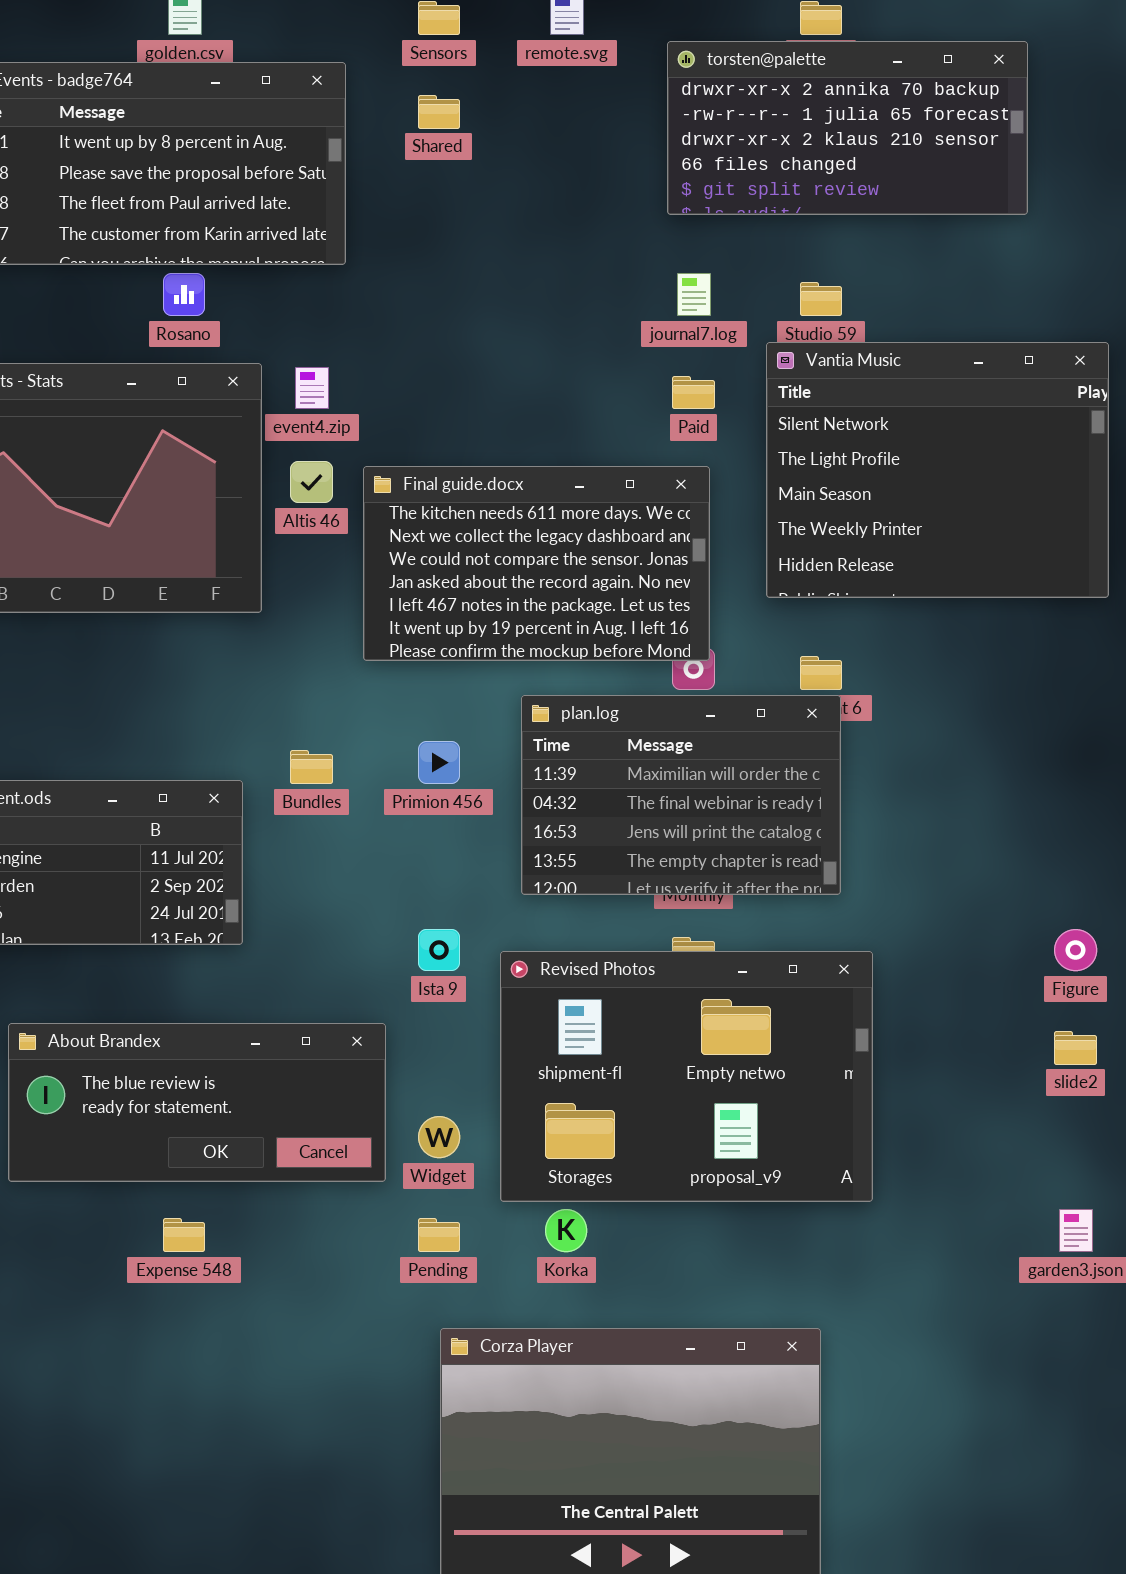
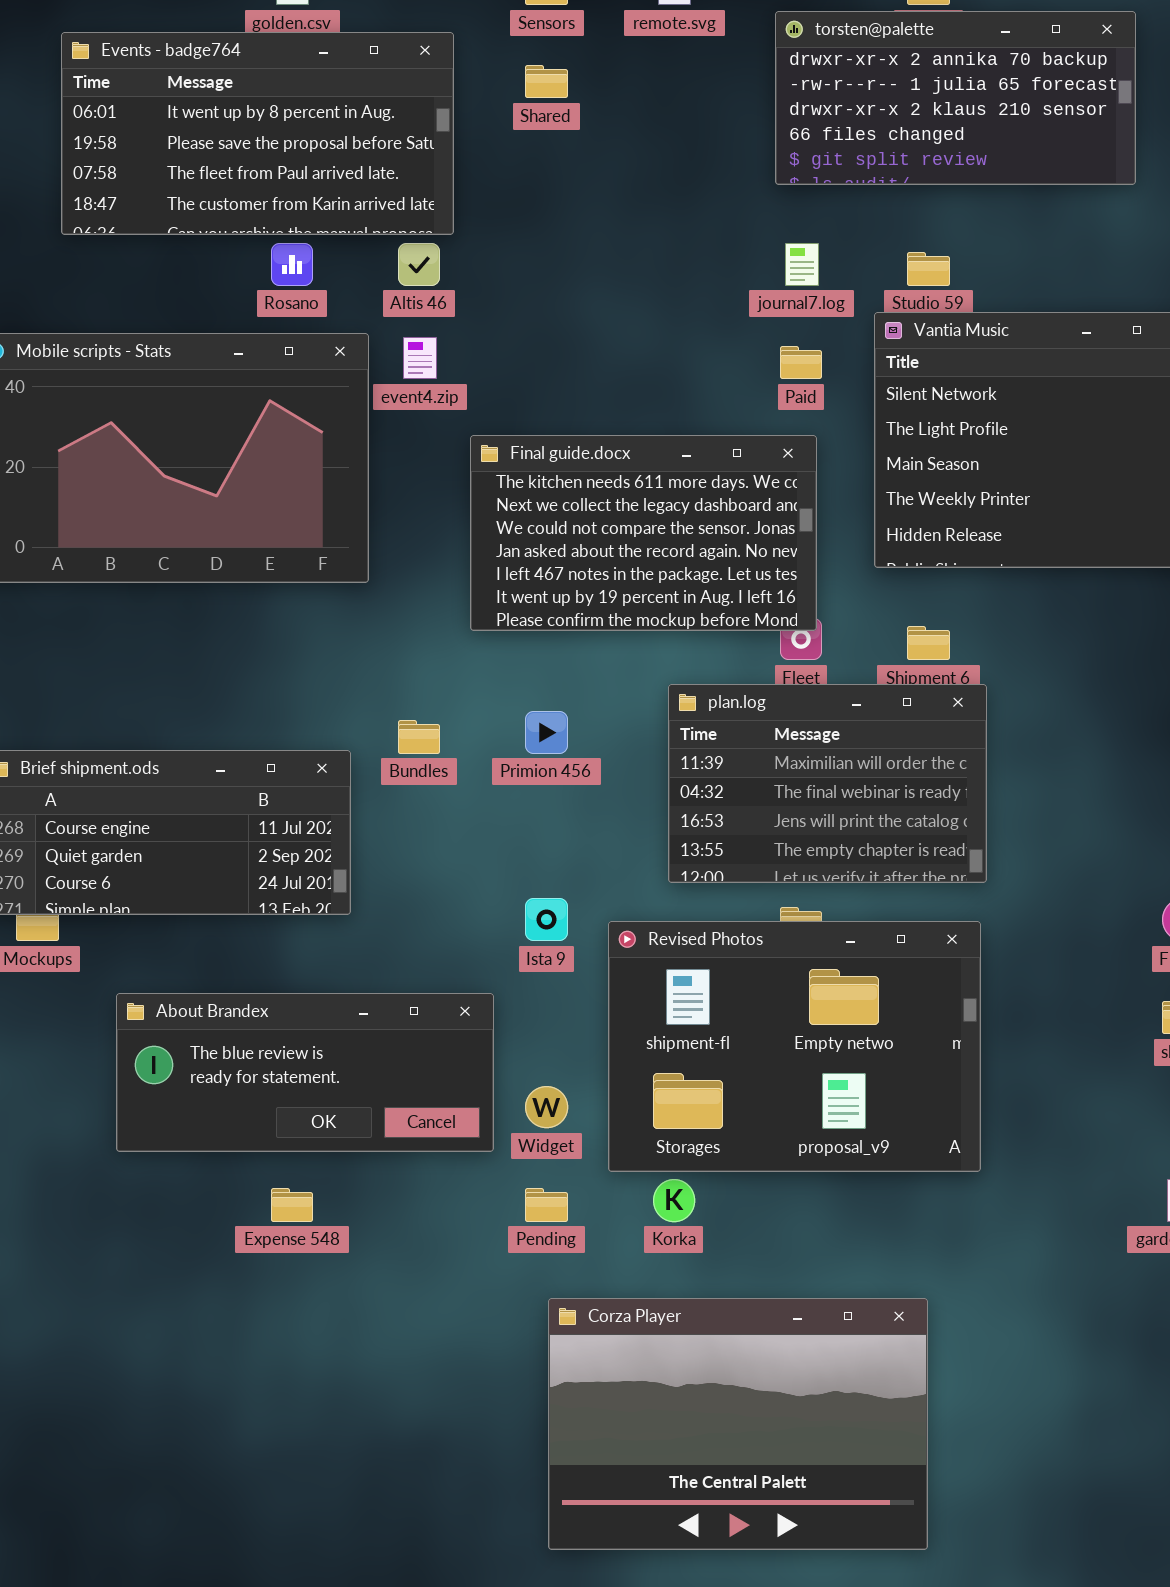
Altis 46: [290,461,333,503] -> [398,243,440,286], moved
plan.log: [521,695,841,895] -> [668,684,987,883], moved

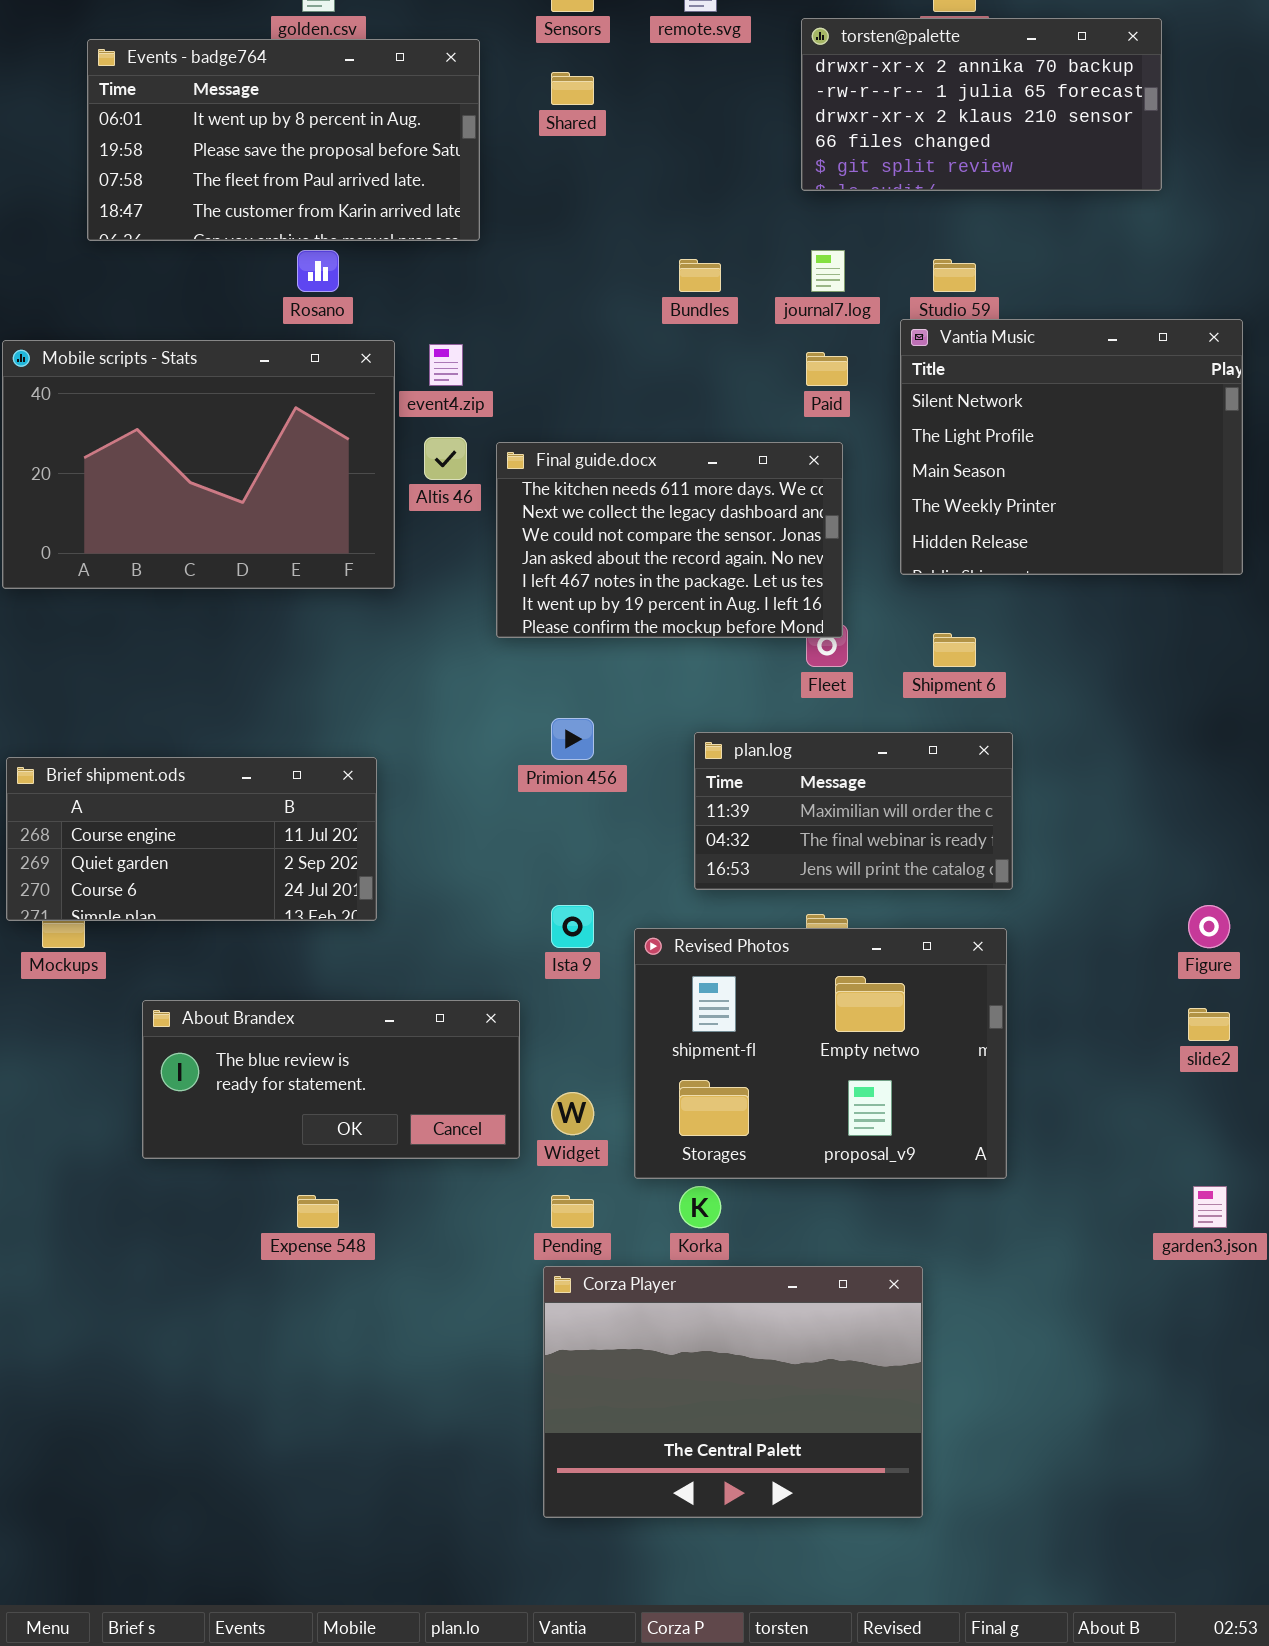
Altis 46: [398,243,440,286] -> [424,437,467,480], moved
plan.log: [668,684,987,883] -> [694,732,1013,890], resized
Bundles: [398,720,440,754] -> [679,259,721,292], moved
Corza Player: [548,1298,928,1550] -> [543,1266,923,1518], moved

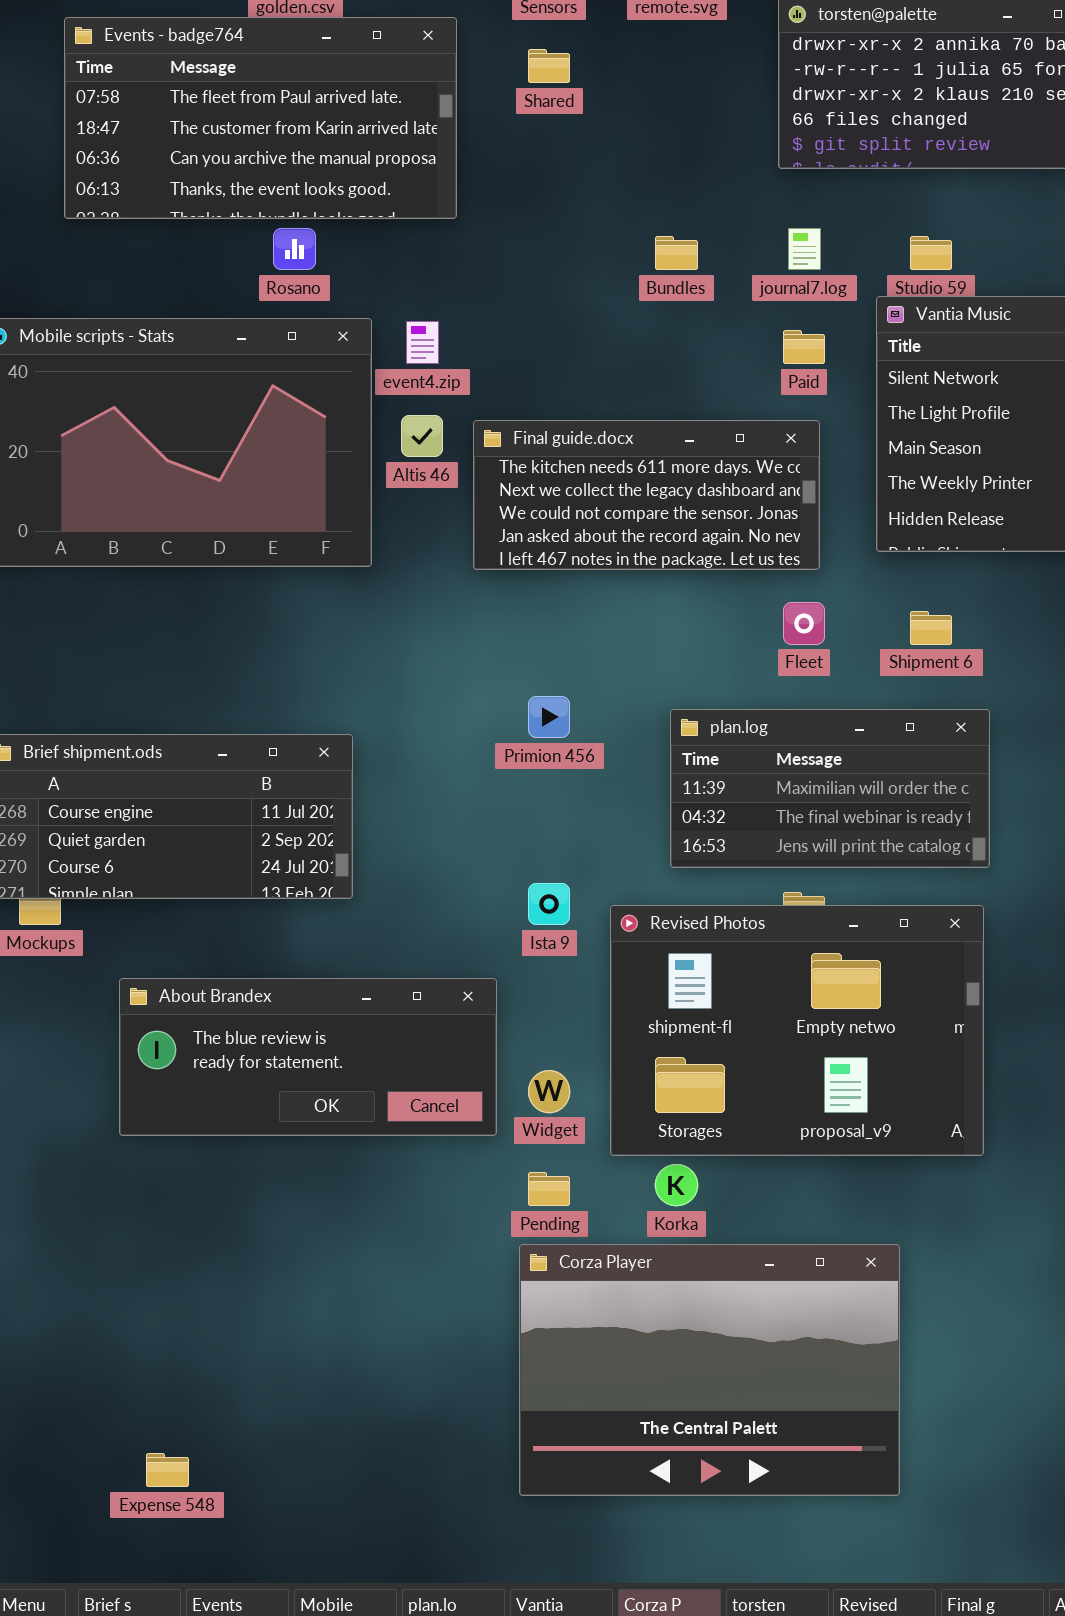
Events - badge764: [87,39,480,241] -> [64,17,457,219], scrolled down 2 rows
Final guide.docx: [496,442,843,638] -> [473,420,820,570], resized
Expense 548: [297,1195,339,1228] -> [146,1453,189,1487], moved

